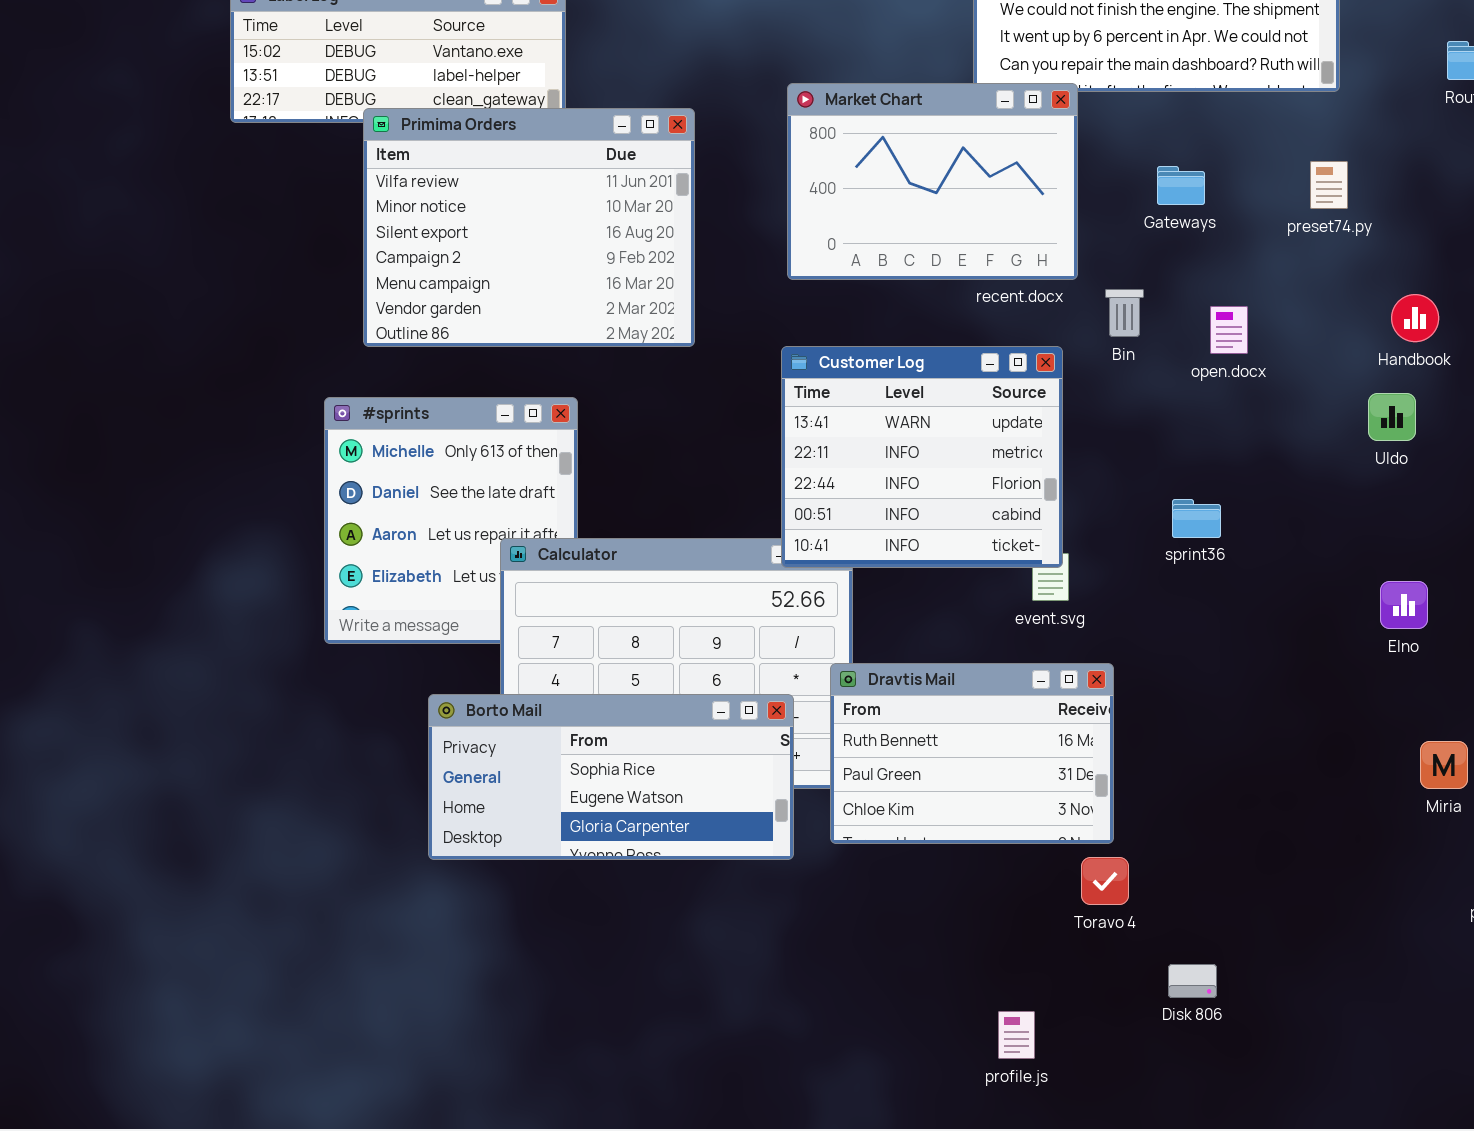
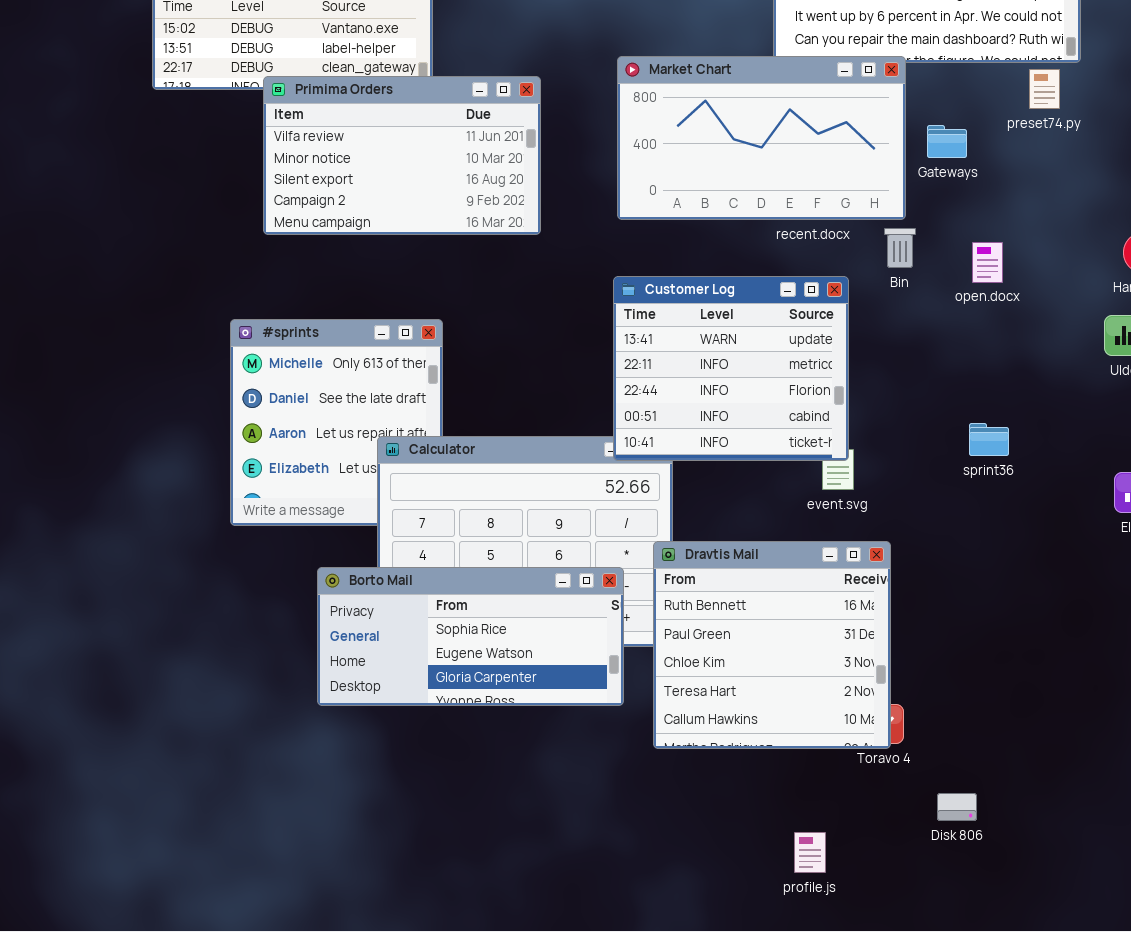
Market Chart: [787,83,1078,280] -> [617,56,906,220], resized
Primima Orders: [363,108,695,347] -> [263,76,541,235], resized
preset74.py: [1310,161,1348,209] -> [1029,69,1060,109], moved
sprint36: [1172,499,1221,538] -> [969,423,1009,456], moved
Dravtis Mail: [830,663,1114,844] -> [653,541,891,749], resized

